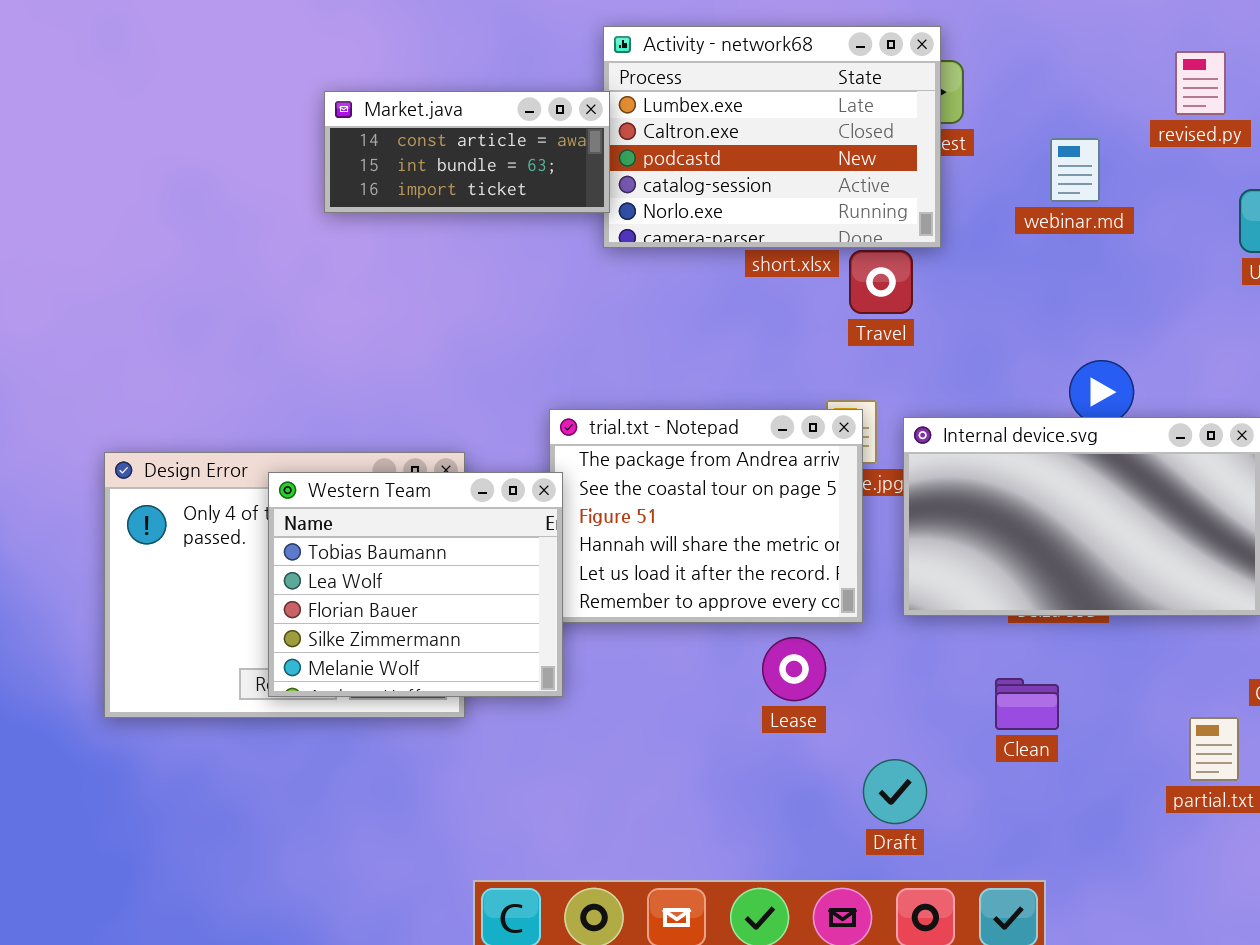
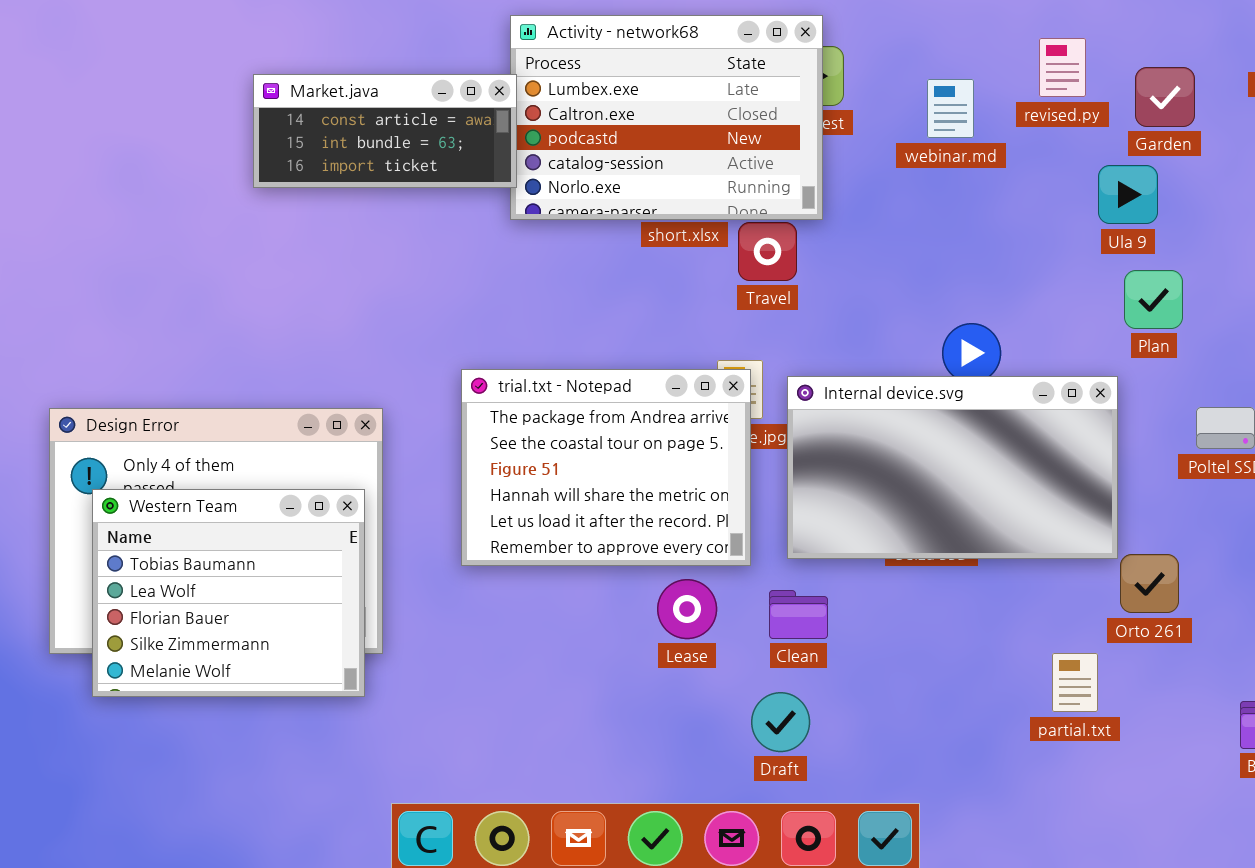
webinar.md: [1050,138,1100,202] -> [927,79,974,138], moved
Western Team: [268,472,563,697] -> [92,489,365,697], moved
Clean: [995,678,1059,730] -> [769,590,828,639], moved

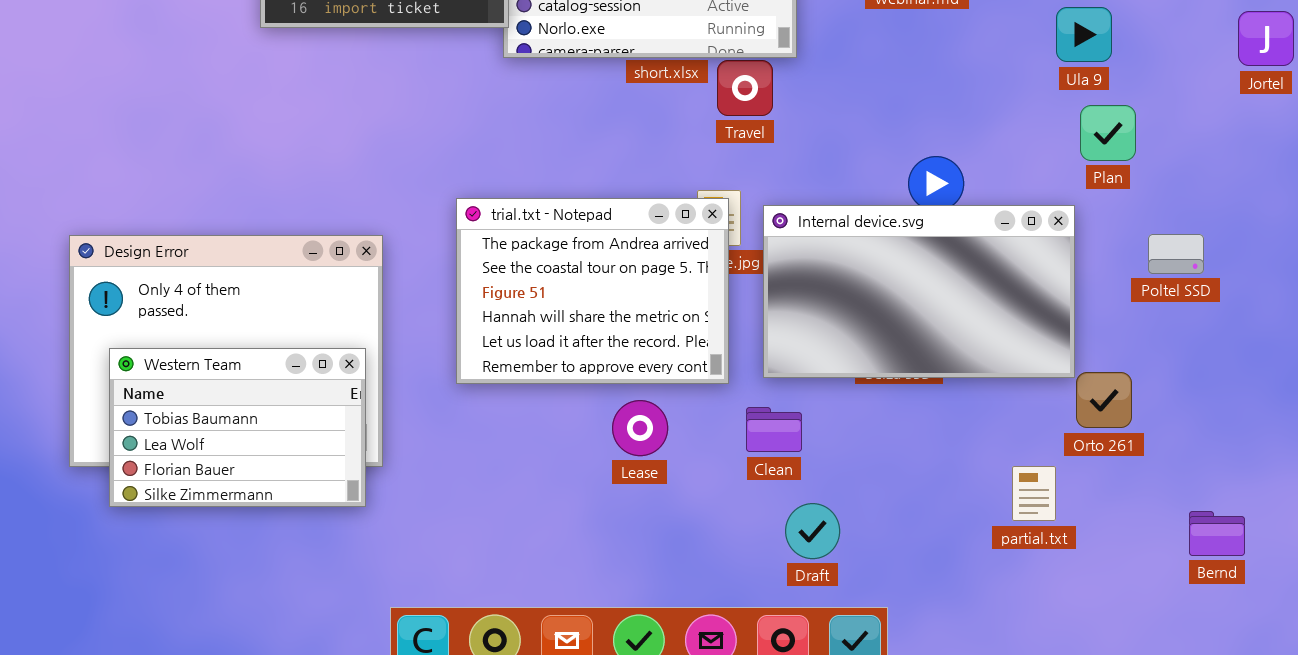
Western Team: [92,489,365,697] -> [109,348,366,507], resized
Lease: [657,579,717,639] -> [612,400,668,456], moved
Draft: [751,692,810,752] -> [785,503,840,559], moved

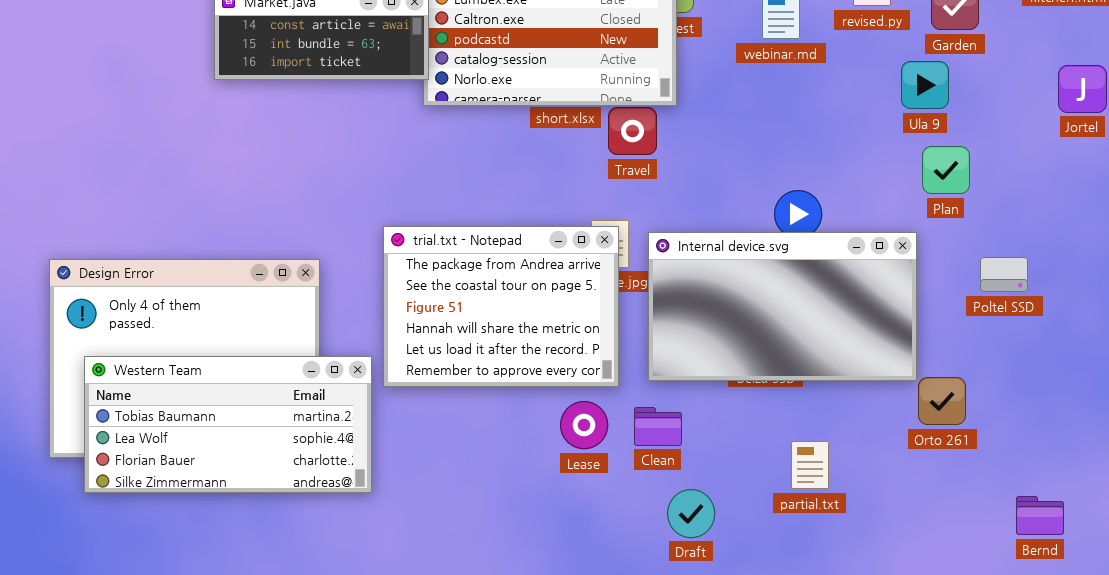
Western Team: [109,348,366,507] -> [84,356,372,493], resized
Lease: [612,400,668,456] -> [560,401,608,449], moved
partial.txt: [1012,466,1056,521] -> [791,441,829,489], moved

